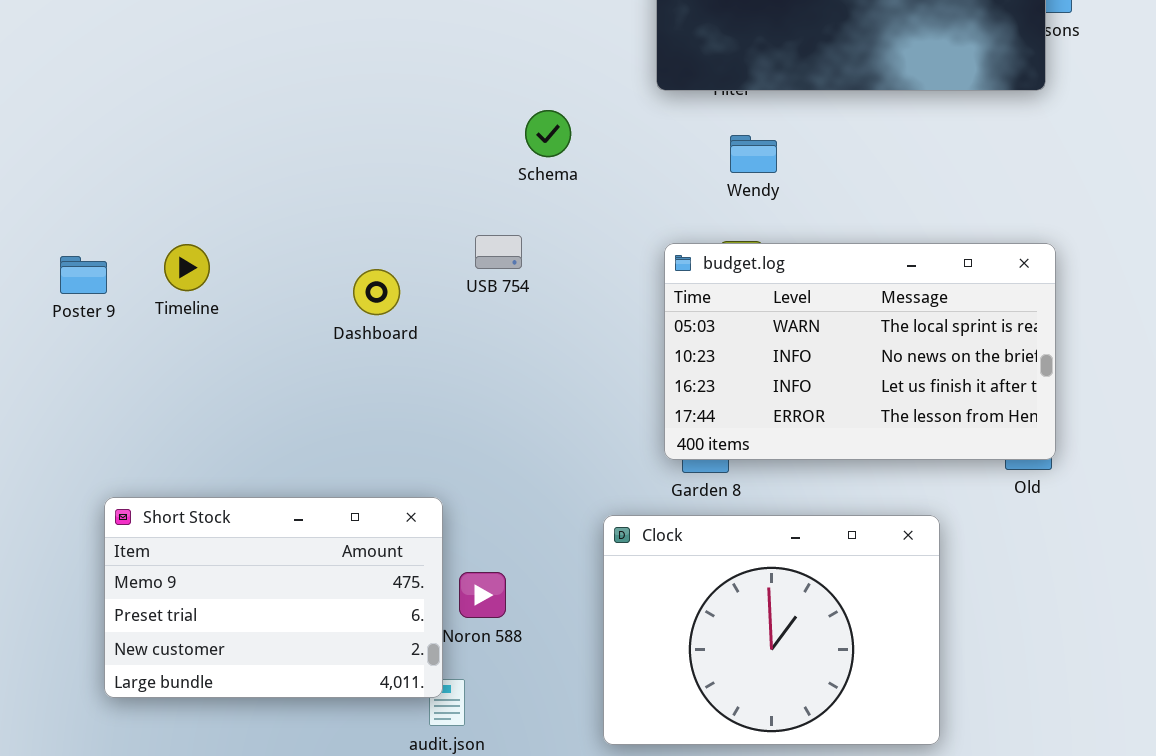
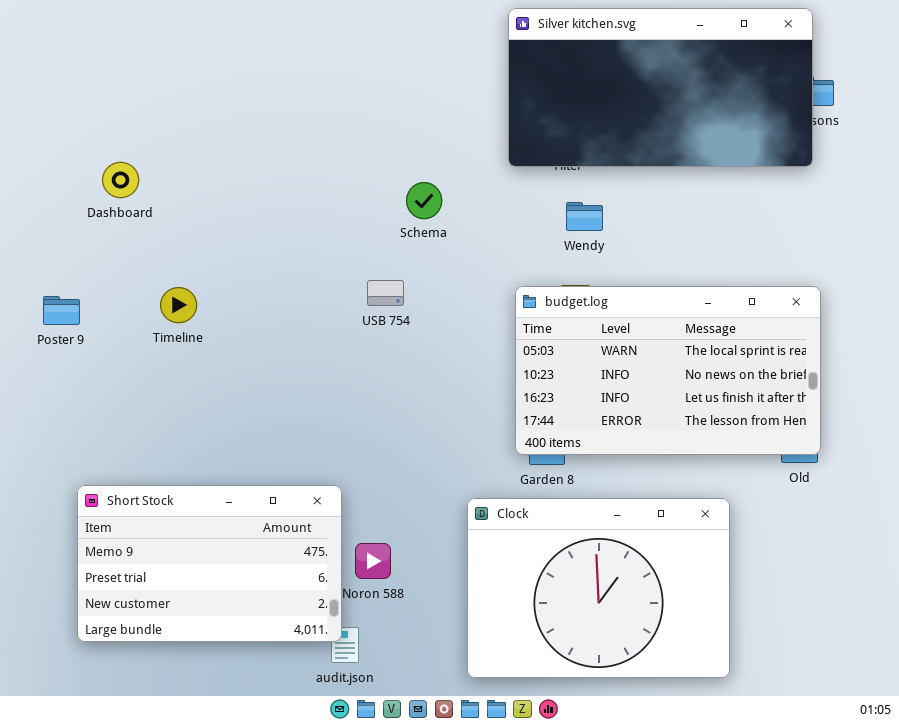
Timeline: [164,244,210,291] -> [160,287,197,323], moved
Dashboard: [353,269,400,315] -> [102,162,139,198], moved

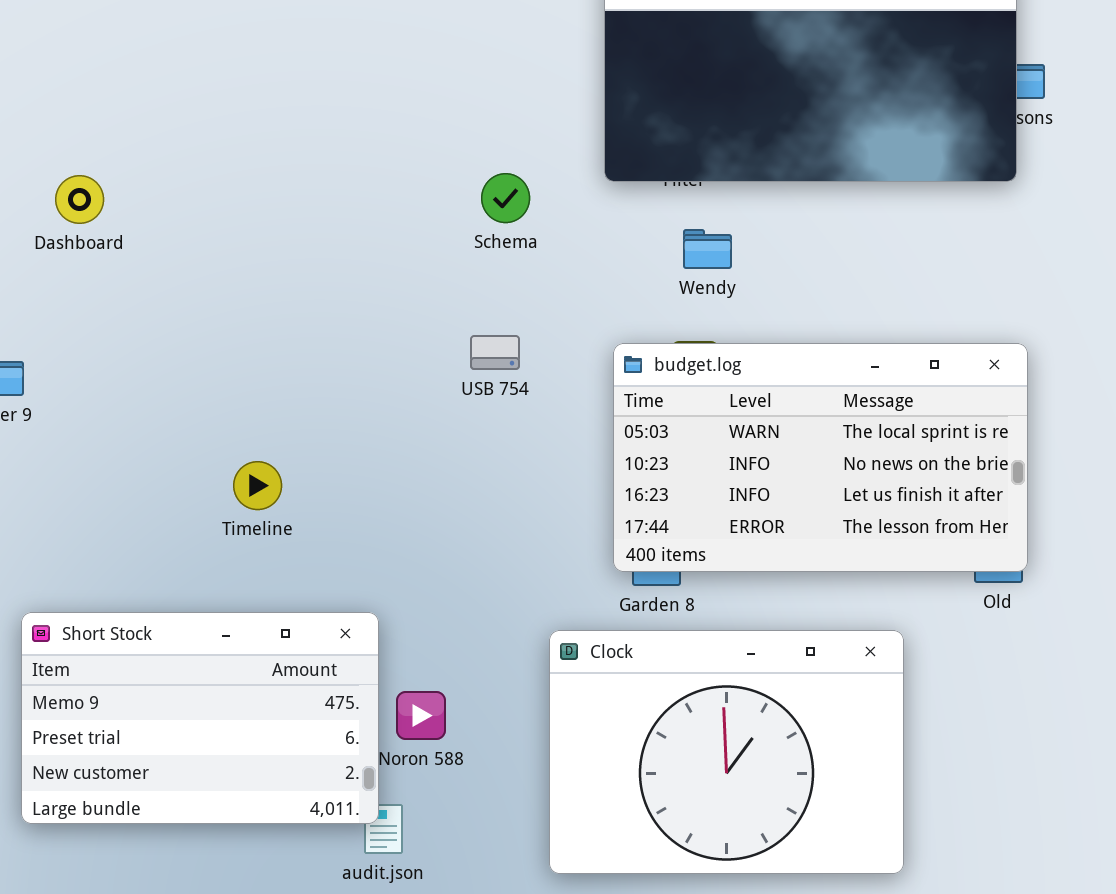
Schema: [406,182,442,219] -> [481,173,530,223], moved
USB 754: [367,280,404,306] -> [470,335,520,370], moved
Timeline: [160,287,197,323] -> [233,461,282,510], moved

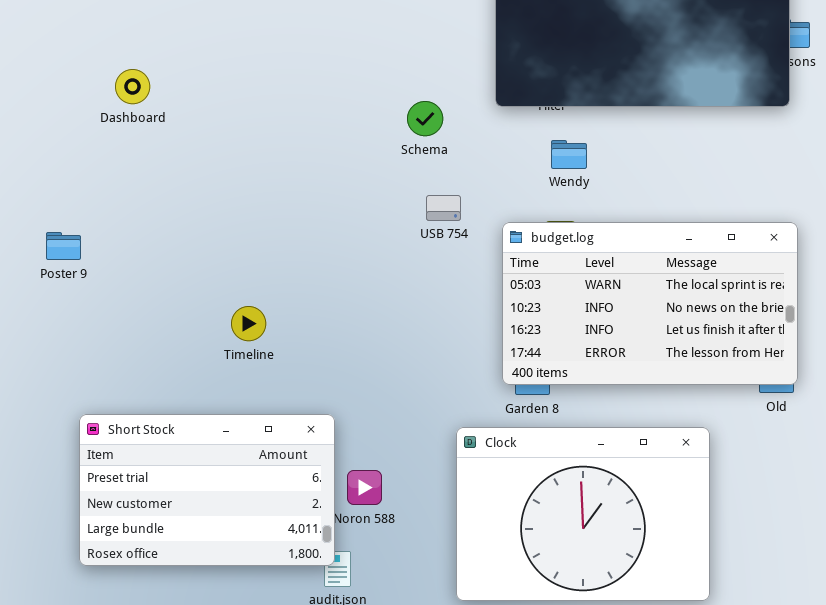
Dashboard: [55,175,104,224] -> [115,69,150,104], moved
USB 754: [470,335,520,370] -> [426,195,461,221], moved
Short Stock: [21,612,379,824] -> [79,414,335,566], scrolled down 1 row

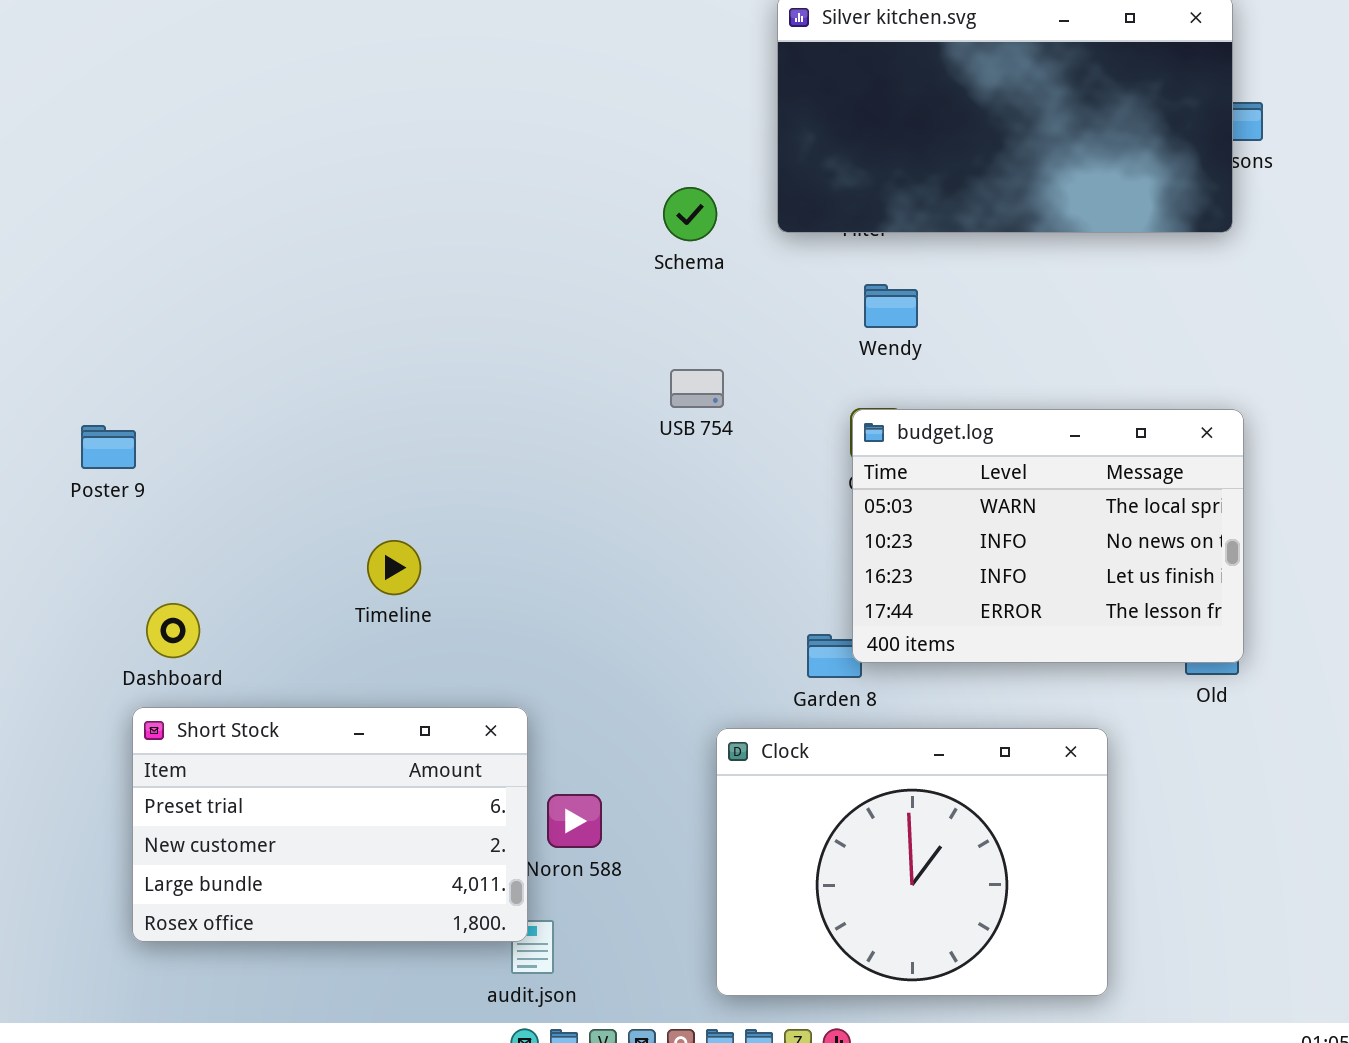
Dashboard: [115,69,150,104] -> [146,603,200,658], moved
Schema: [407,101,443,136] -> [663,187,717,241], moved
budget.log: [502,222,798,385] -> [852,409,1244,663], resized

